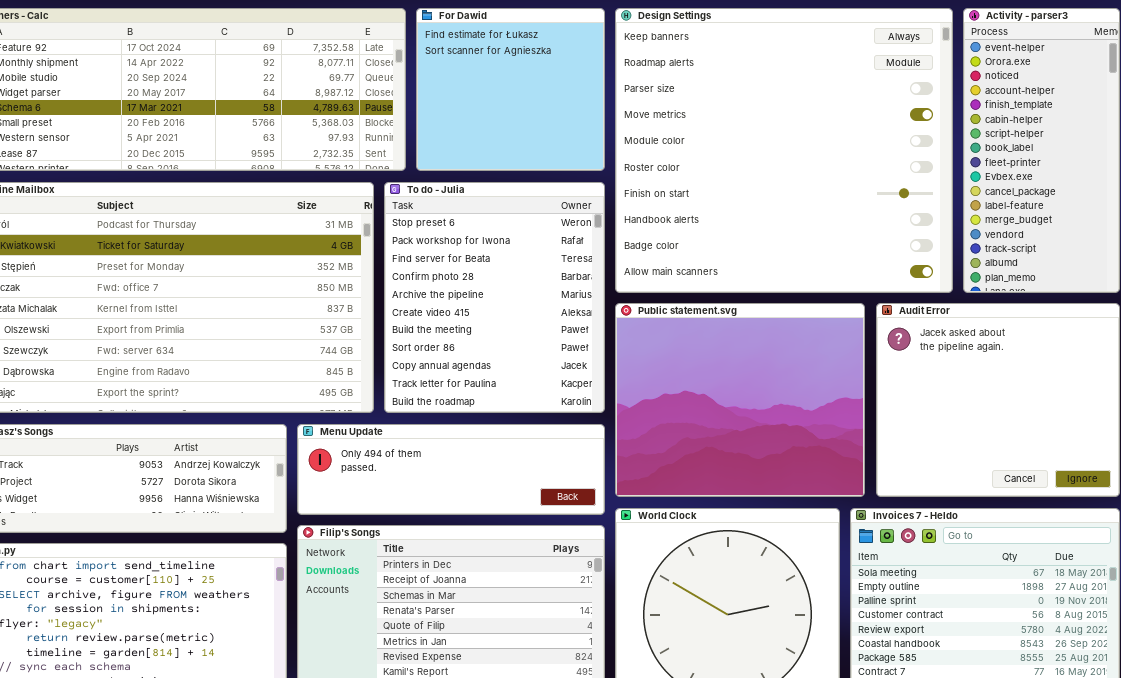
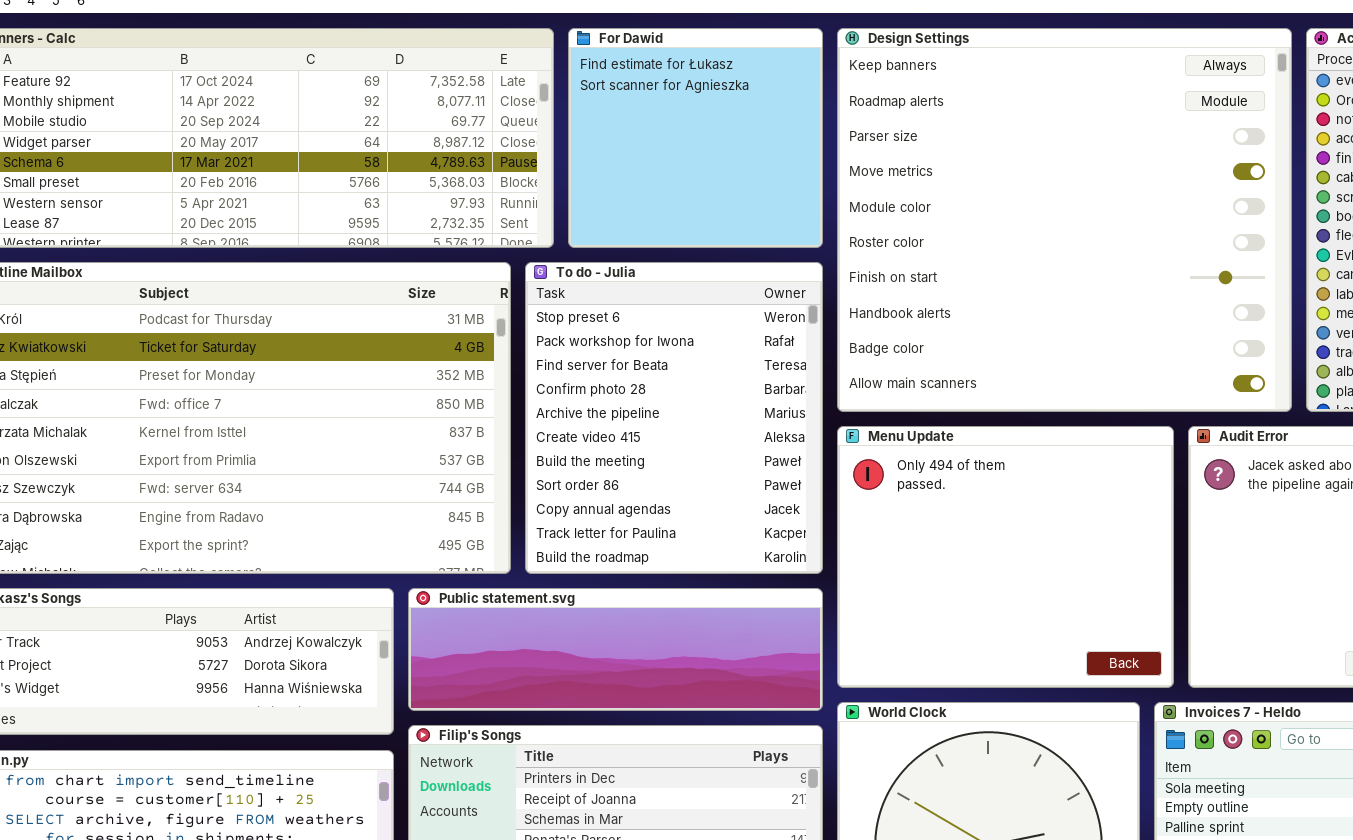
Public statement.svg: [615,303,865,497] -> [408,588,823,711], moved, resized
Menu Update: [297,424,605,515] -> [837,426,1174,688], moved, resized

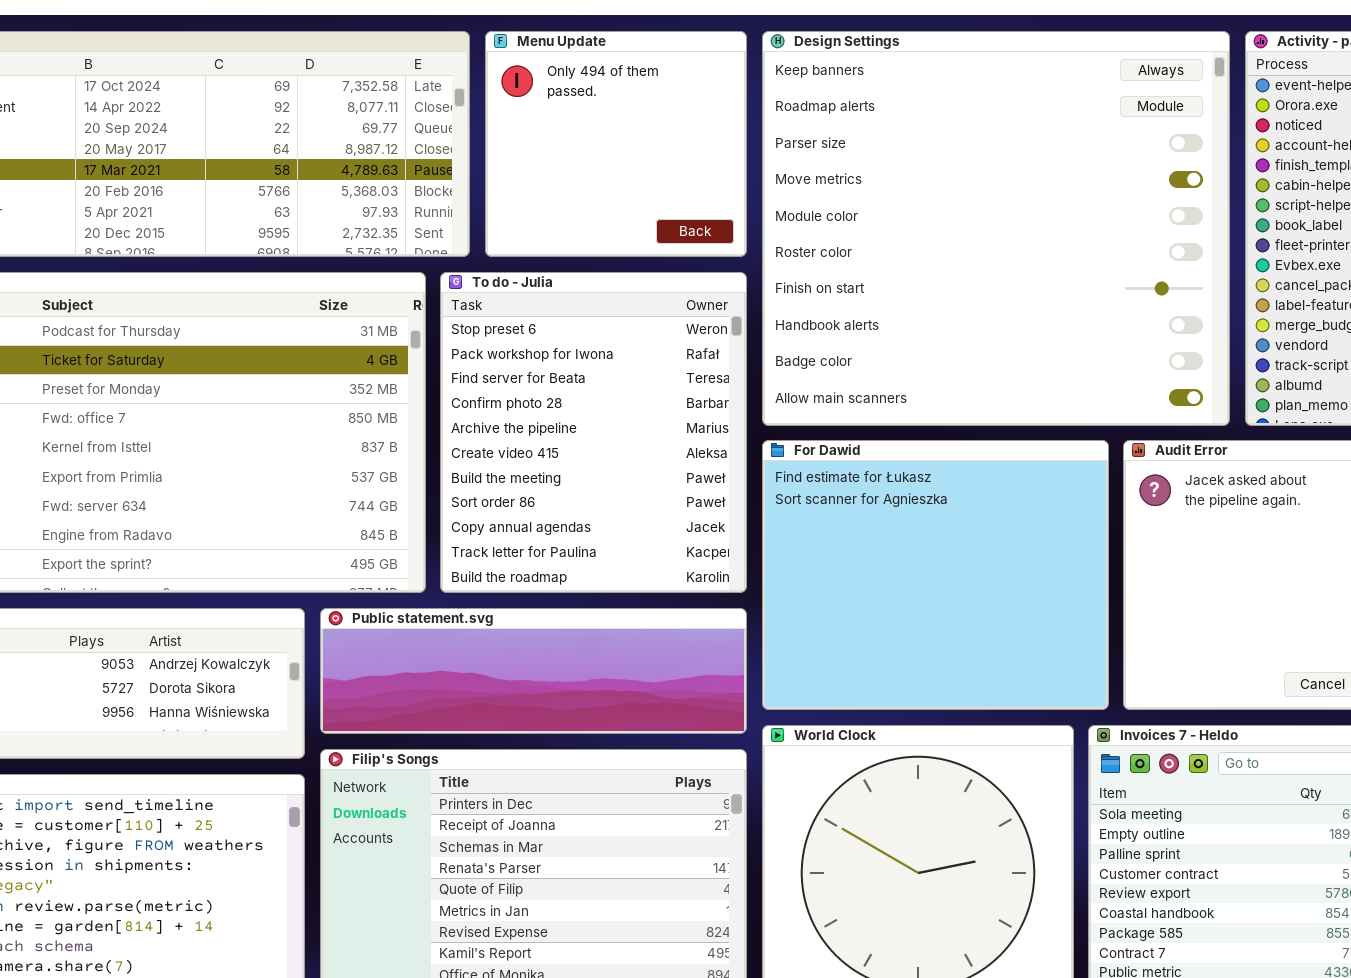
For Dawid: [568,28,823,248] -> [762,440,1109,710], moved, resized
Menu Update: [837,426,1174,688] -> [485,31,747,257], moved, resized

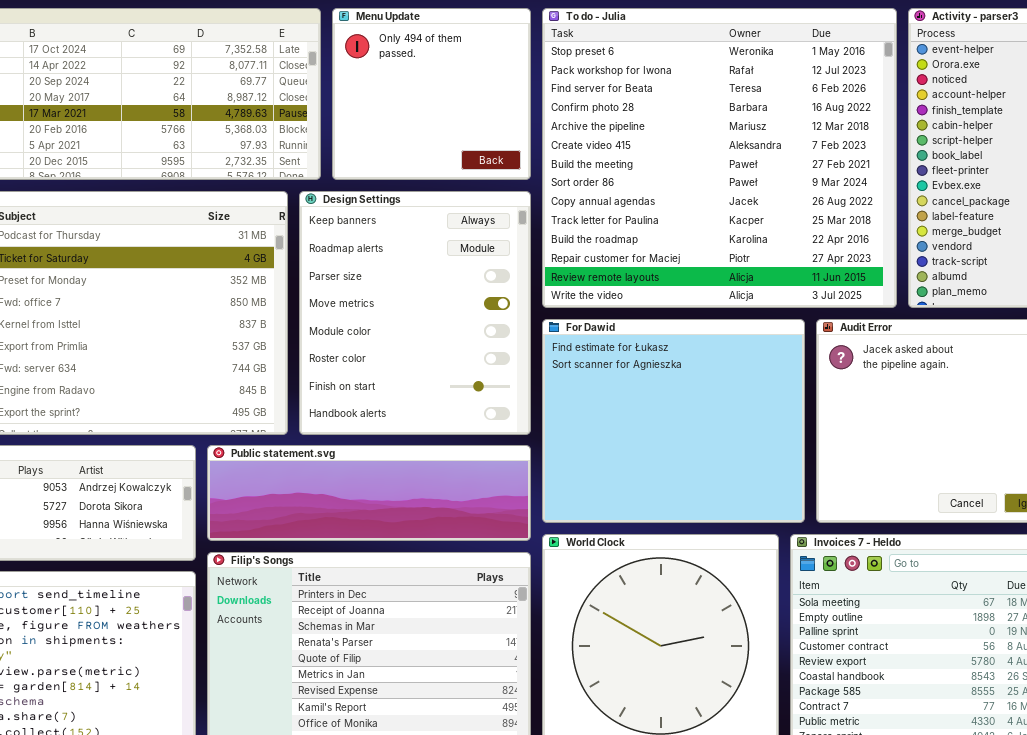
Design Settings: [762,31,1230,426] -> [299,191,531,435], moved, resized
To do - Julia: [440,272,747,593] -> [542,8,897,308], moved, resized

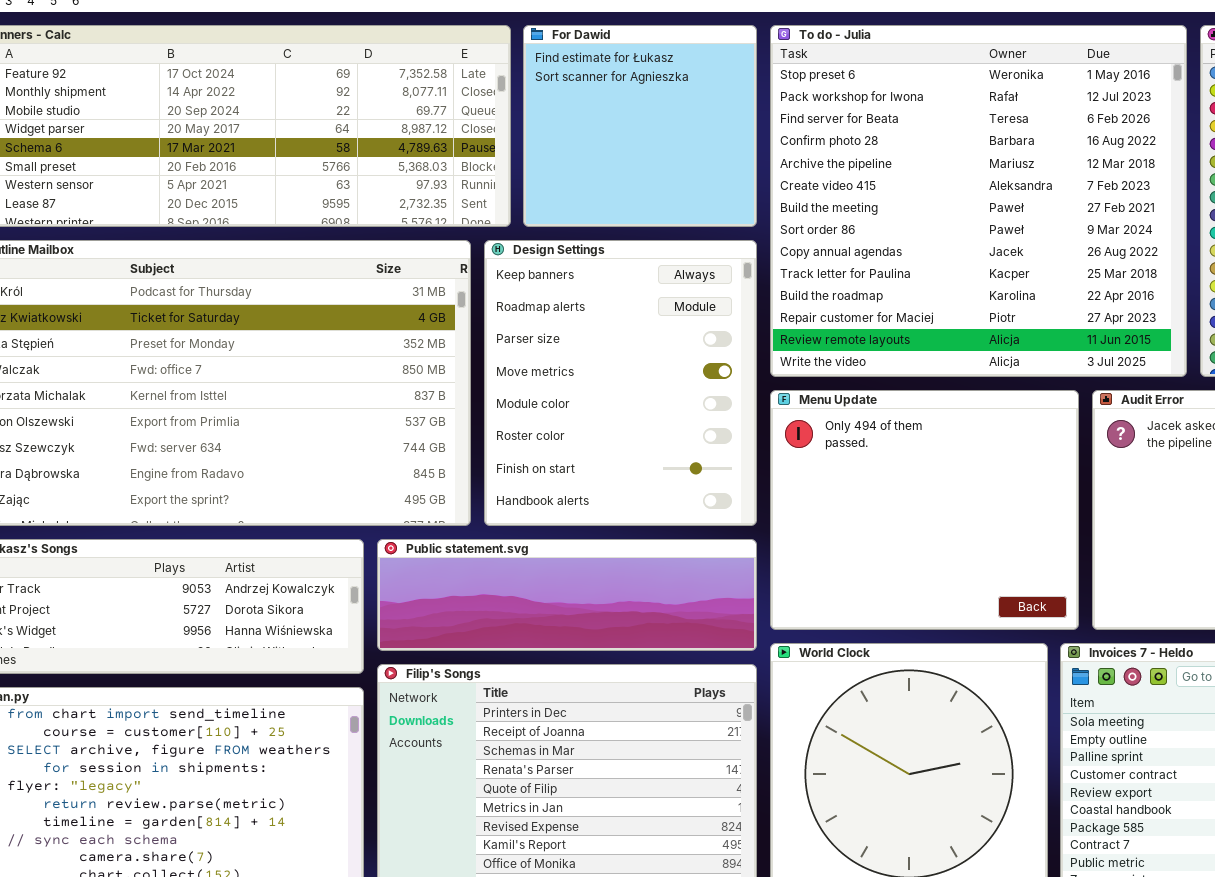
Menu Update: [332,8,531,180] -> [770,390,1079,630], moved, resized
For Dawid: [542,319,805,523] -> [523,25,757,227], moved, resized

